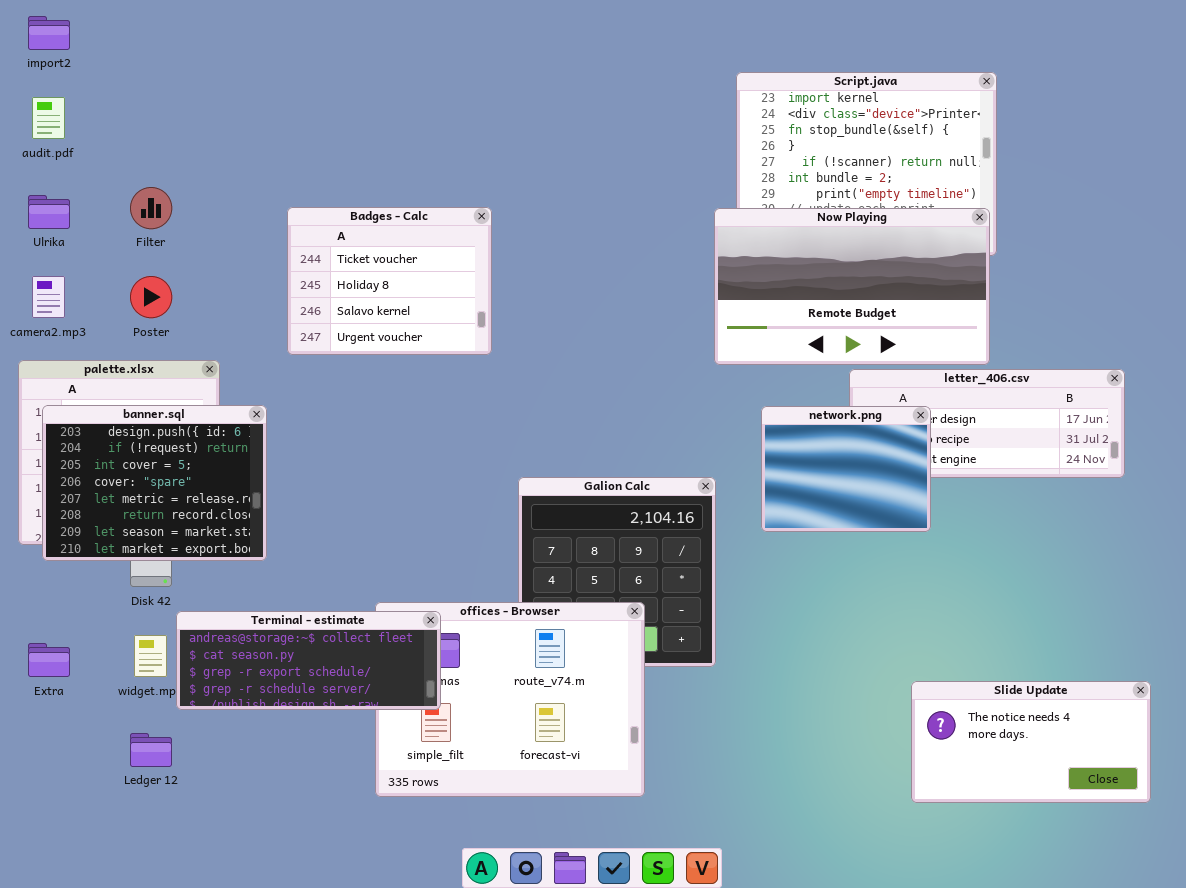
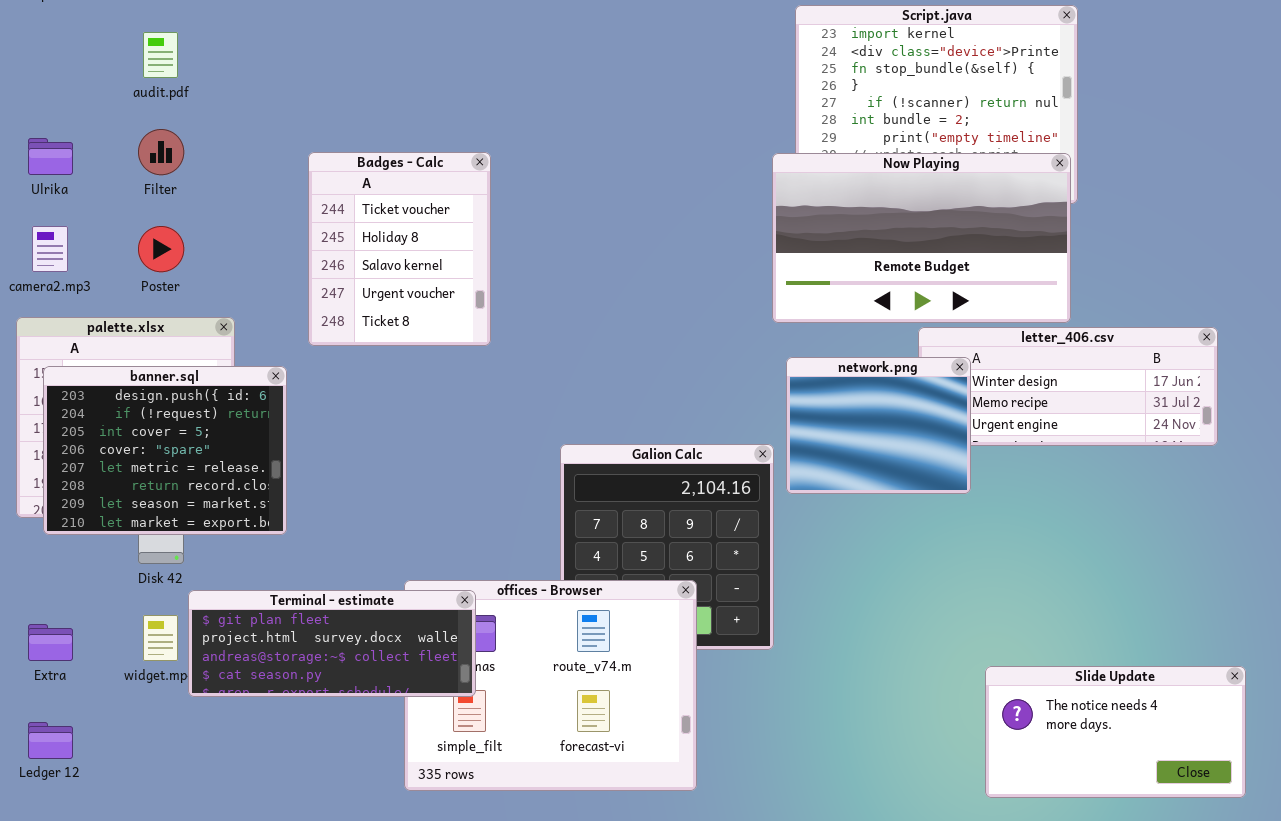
audit.pdf: [32,97,65,139] -> [143,32,178,78], moved
Badges - Calc: [287,207,492,355] -> [308,152,491,346], resized
network.png: [761,406,931,532] -> [786,357,971,494], moved
Terminal - estimate: [176,611,441,710] -> [188,590,476,697], scrolled up 2 rows
Ledger 12: [130,733,172,767] -> [28,722,73,759], moved

